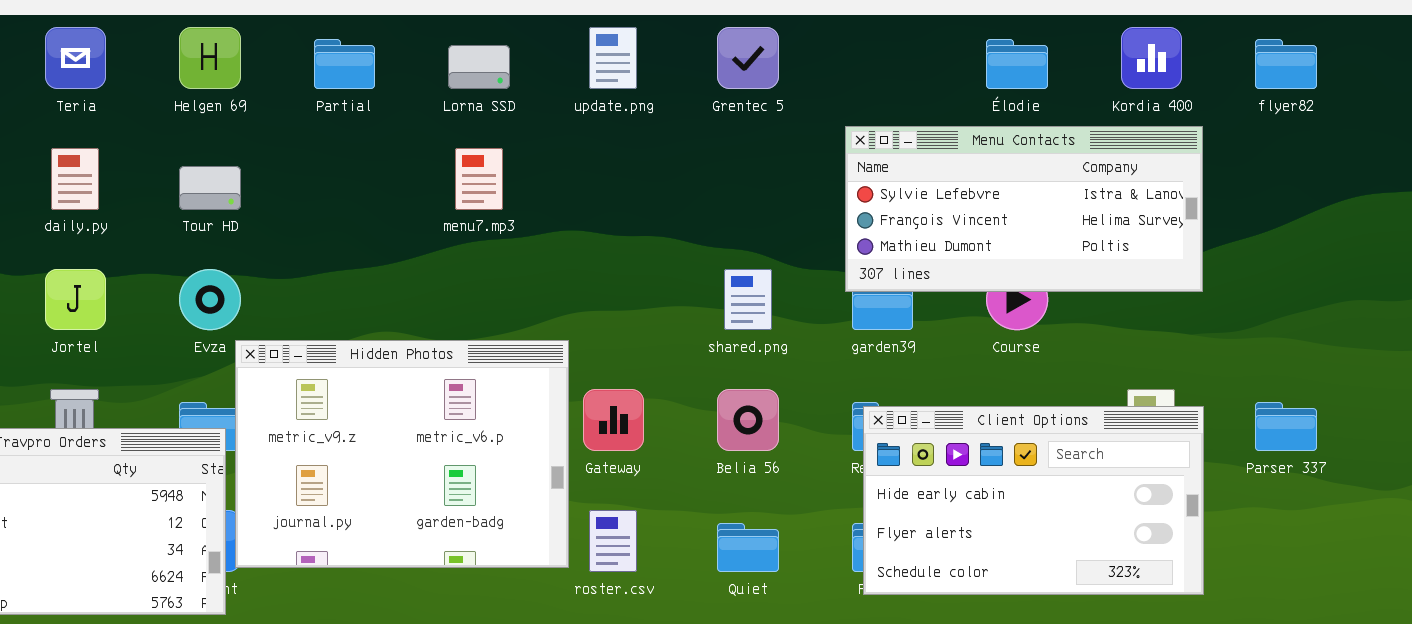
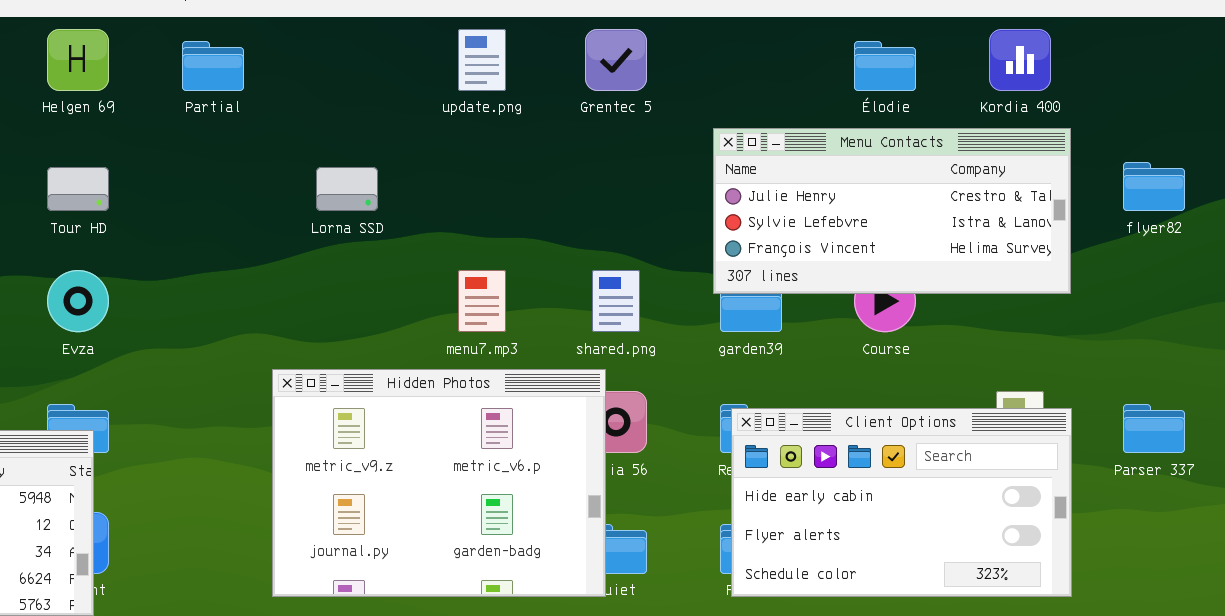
flyer82: [1255,39,1317,89] -> [1123,162,1185,211], moved
Lorna SSD: [448,45,510,89] -> [316,167,378,211], moved
Menu Contacts: [845,126,1203,292] -> [713,128,1071,294], scrolled up 1 row
menu7.mp3: [455,148,503,210] -> [458,270,506,332], moved
Hidden Photos: [235,340,569,568] -> [272,369,606,597], moved

